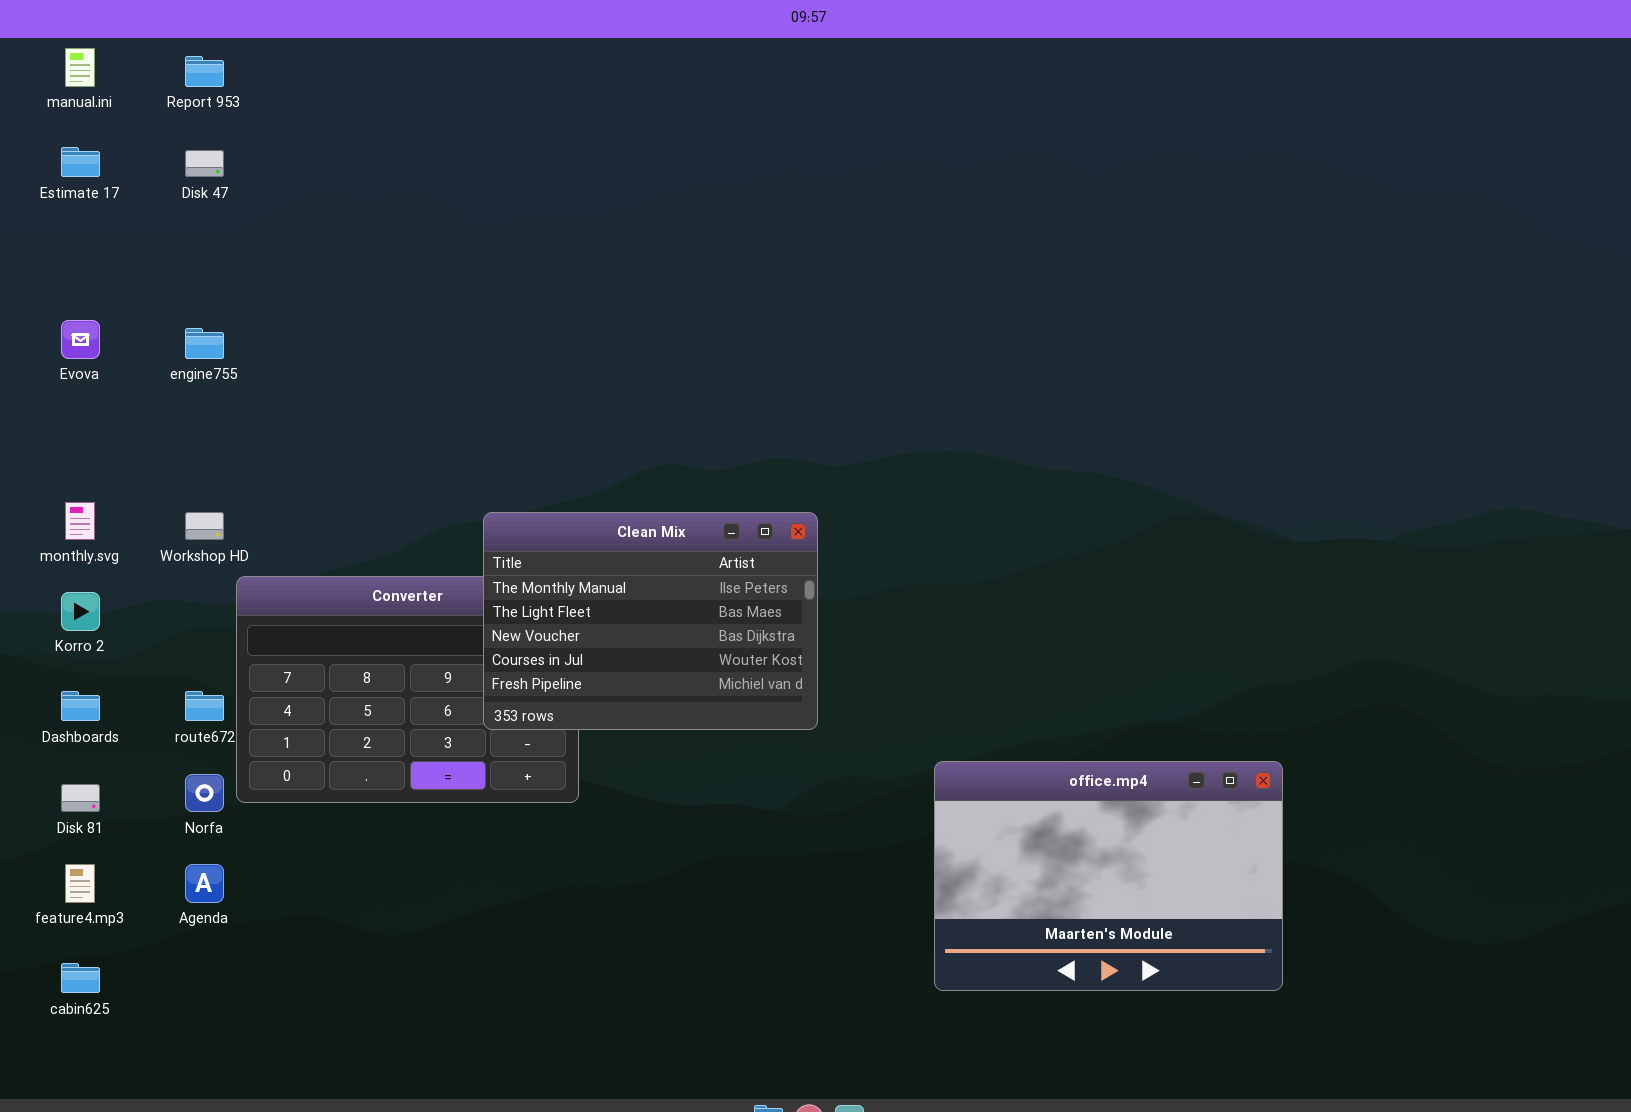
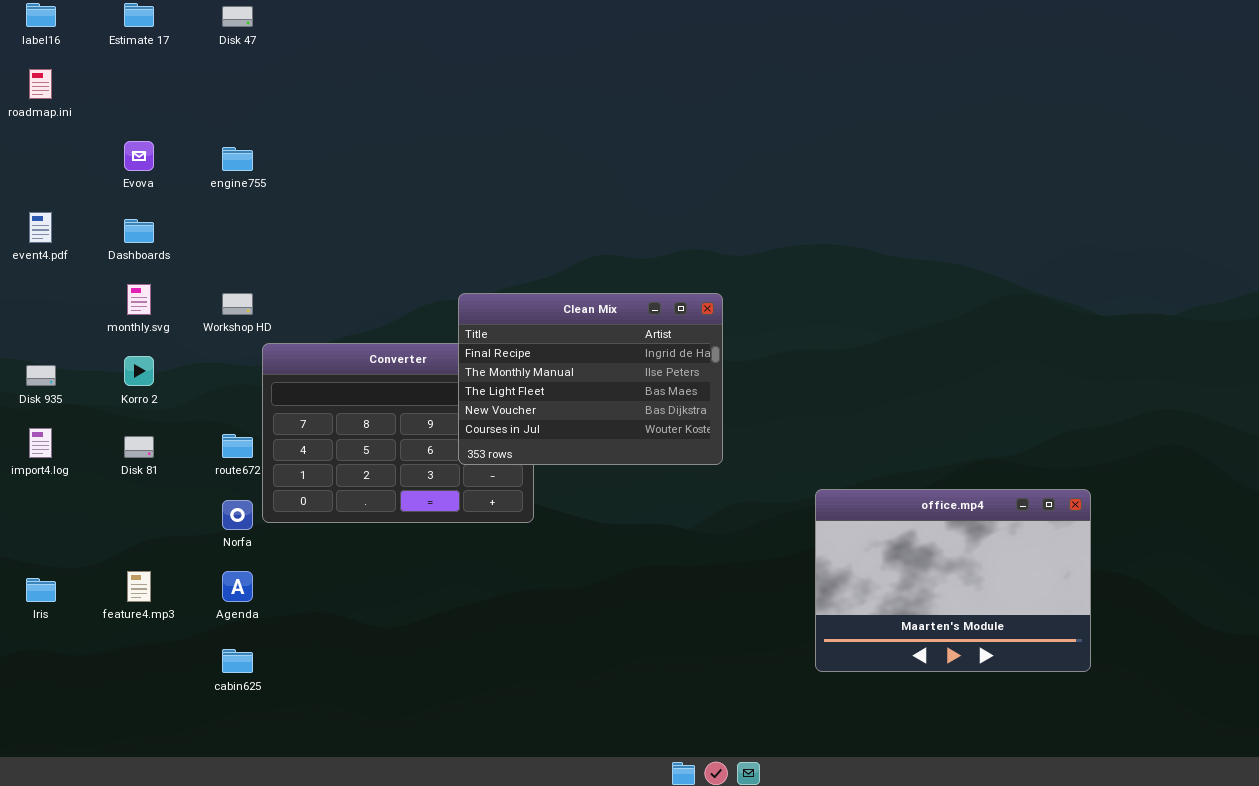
Clean Mix: [483,512,818,730] -> [458,293,723,465], scrolled up 1 row
Dashboards: [61,691,100,721] -> [124,219,154,243], moved
Disk 81: [61,784,100,812] -> [124,436,154,458], moved
cabin625: [61,963,100,993] -> [222,649,253,673], moved

